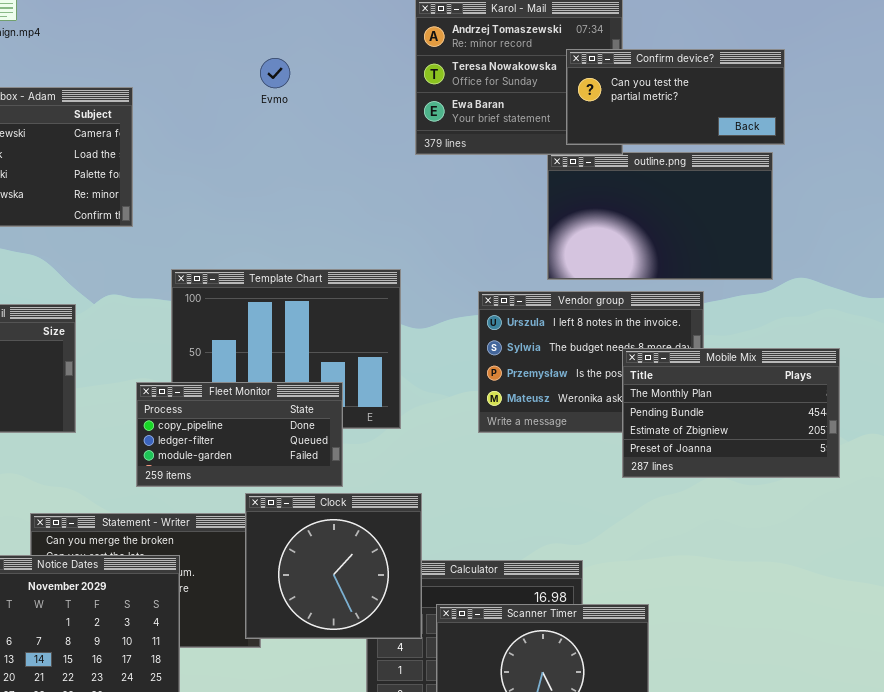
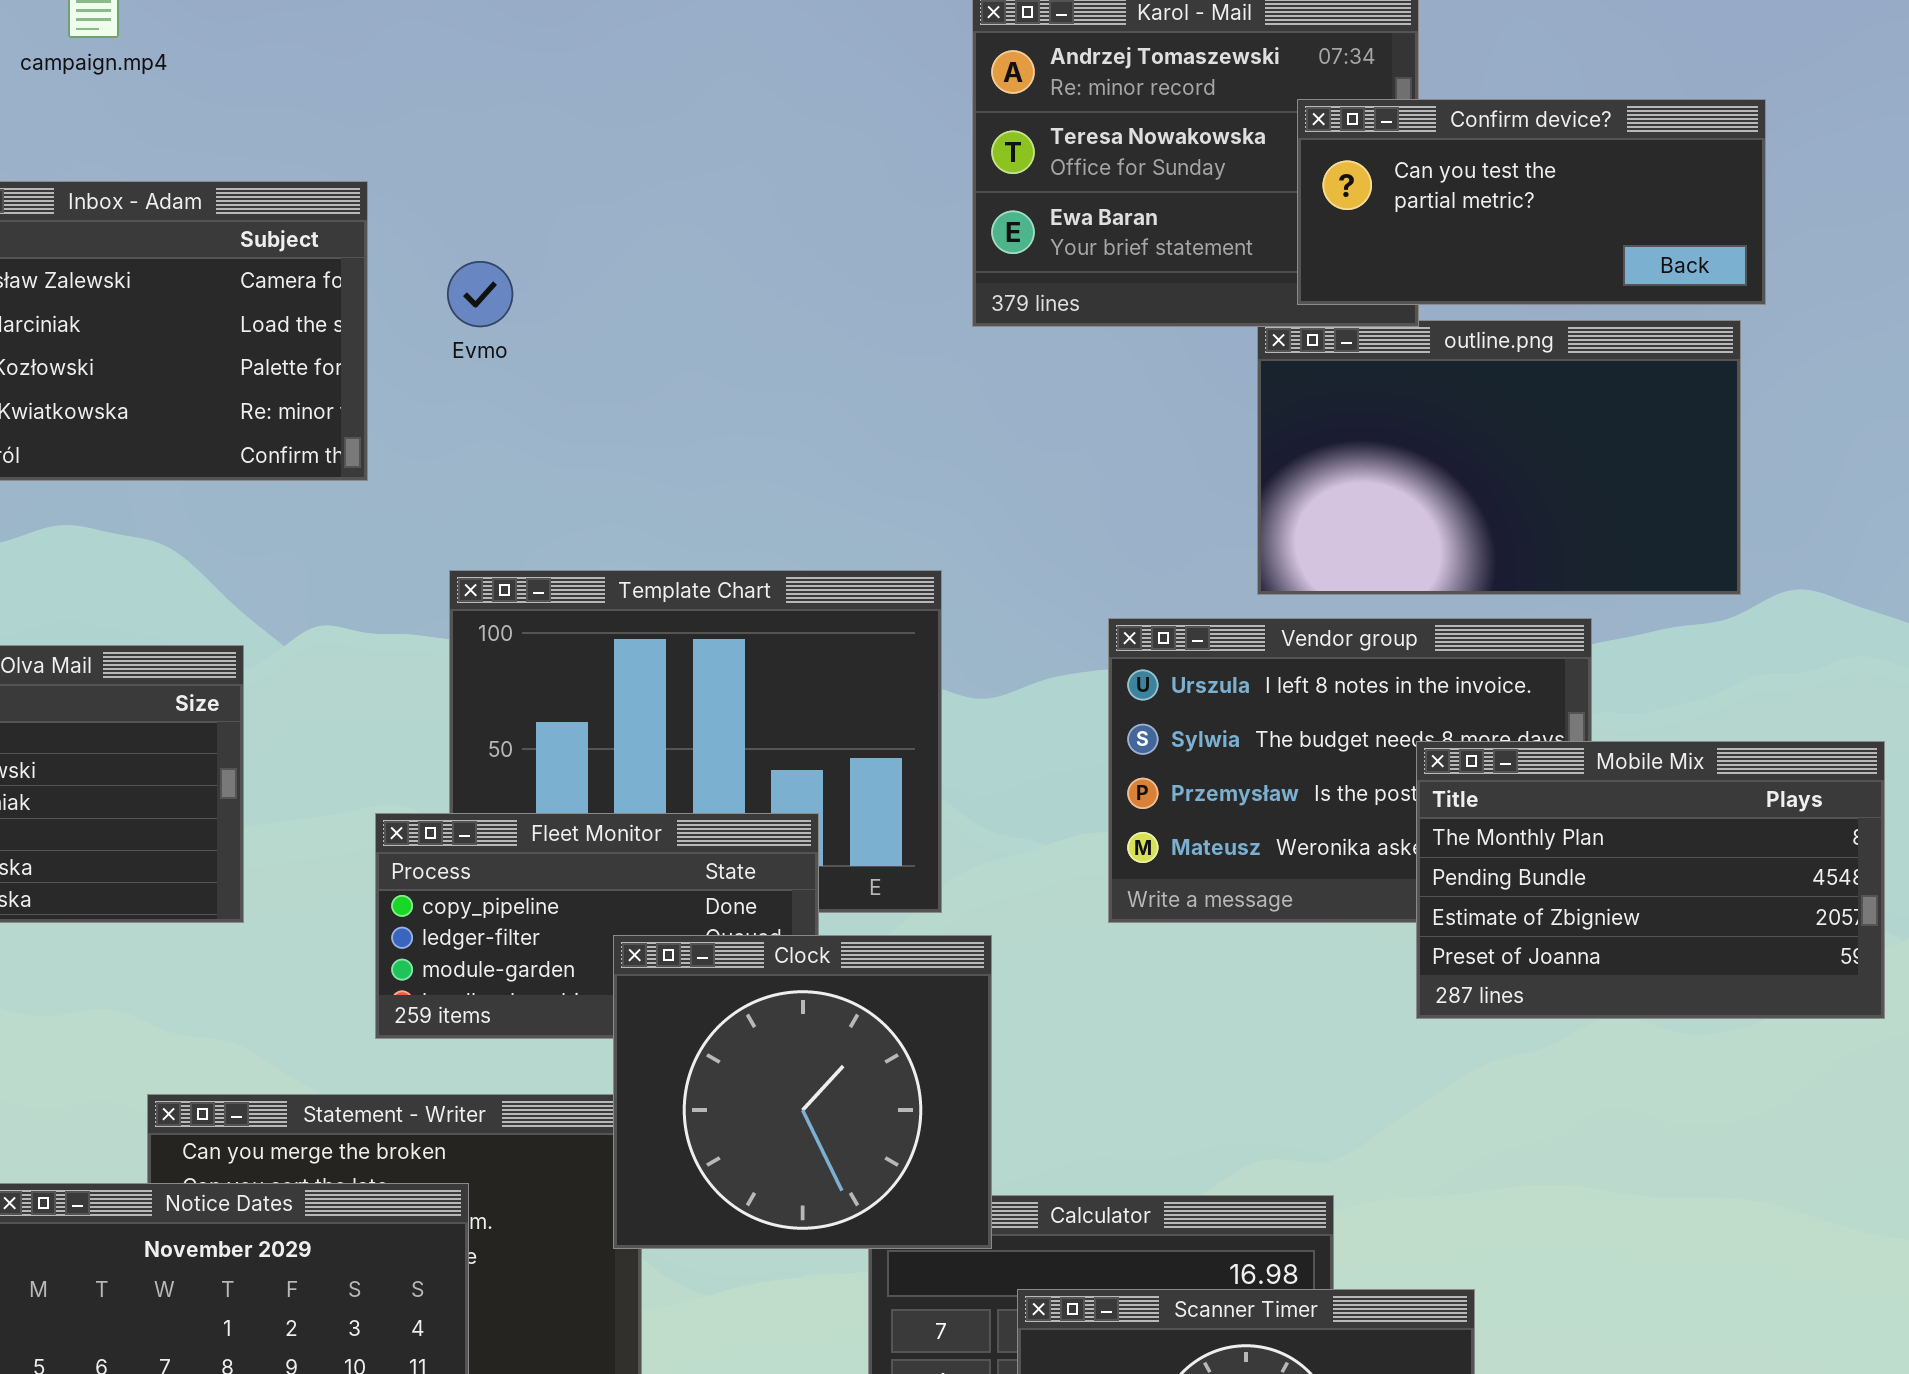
Evmo: [260,58,290,88] -> [447,261,513,327], moved
Clock: [245,493,422,639] -> [613,935,992,1249], moved

